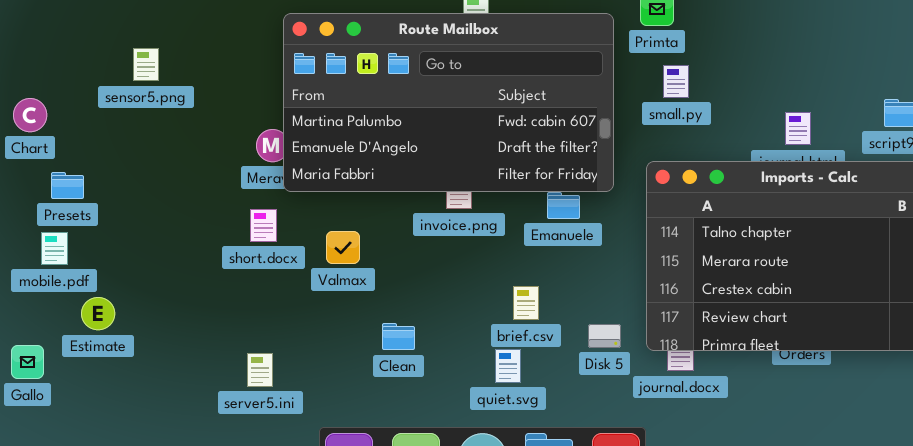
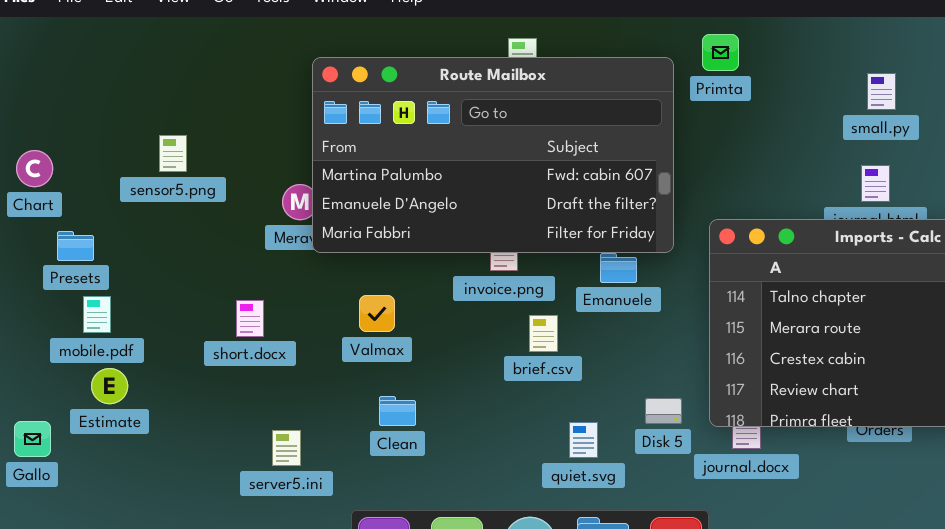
sensor5.png: [133,48,159,81] -> [159,135,187,172], moved
small.py: [663,65,689,98] -> [867,73,896,110], moved
short.docx: [250,209,277,242] -> [236,300,264,337], moved
mobile.pdf: [41,232,68,265] -> [83,296,111,333], moved
brief.csv: [513,286,539,320] -> [529,315,558,352], moved
Clean: [382,323,415,350] -> [379,396,416,426], moved
quiet.svg: [495,349,521,383] -> [569,422,598,458], moved

